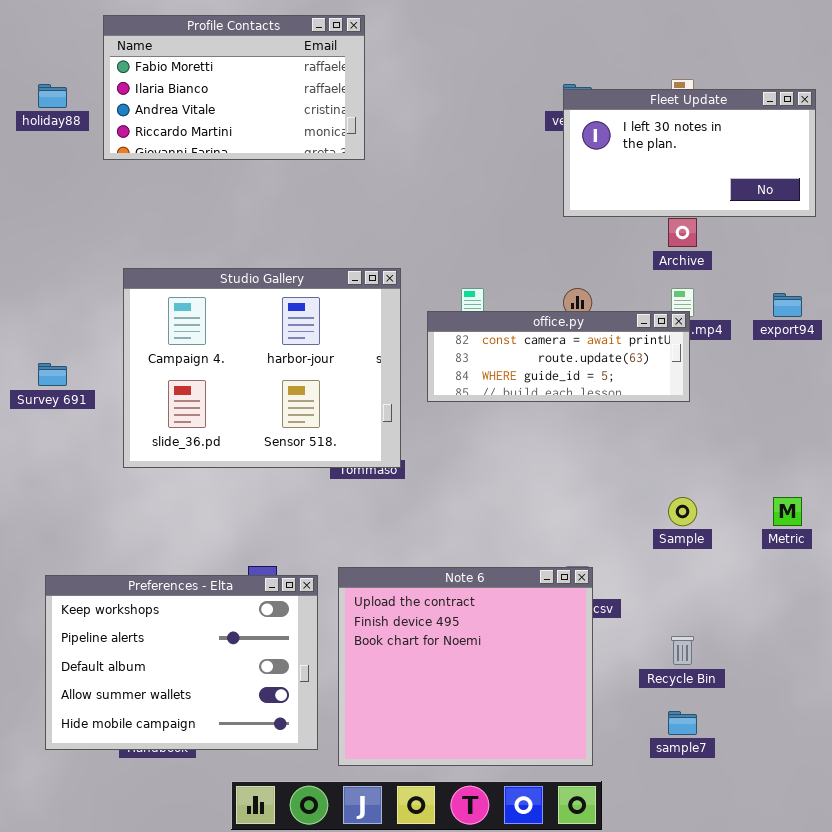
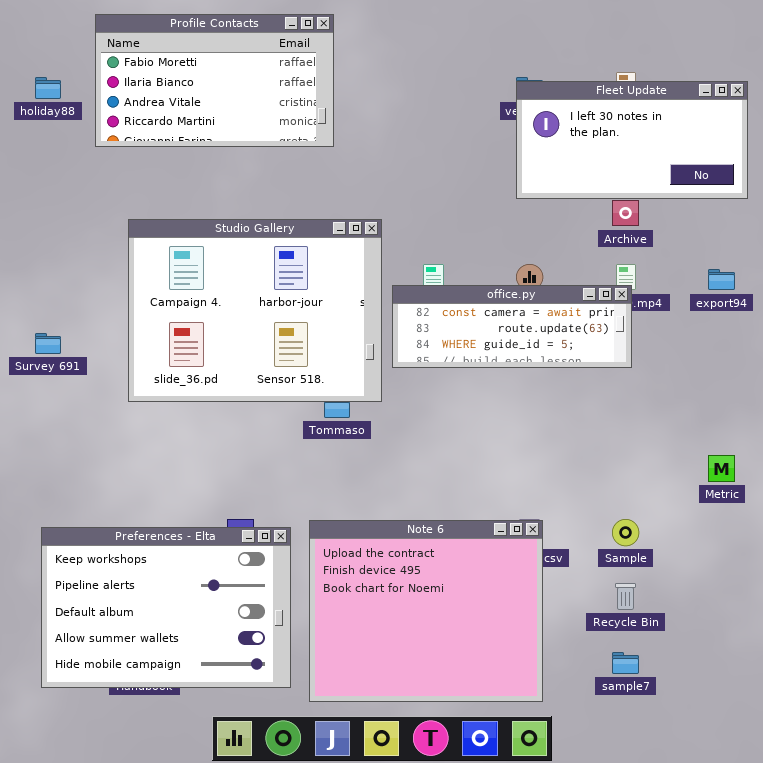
Studio Gallery: [123,268,401,468] -> [128,219,382,402], moved
Sample: [668,497,697,526] -> [612,519,639,546], moved

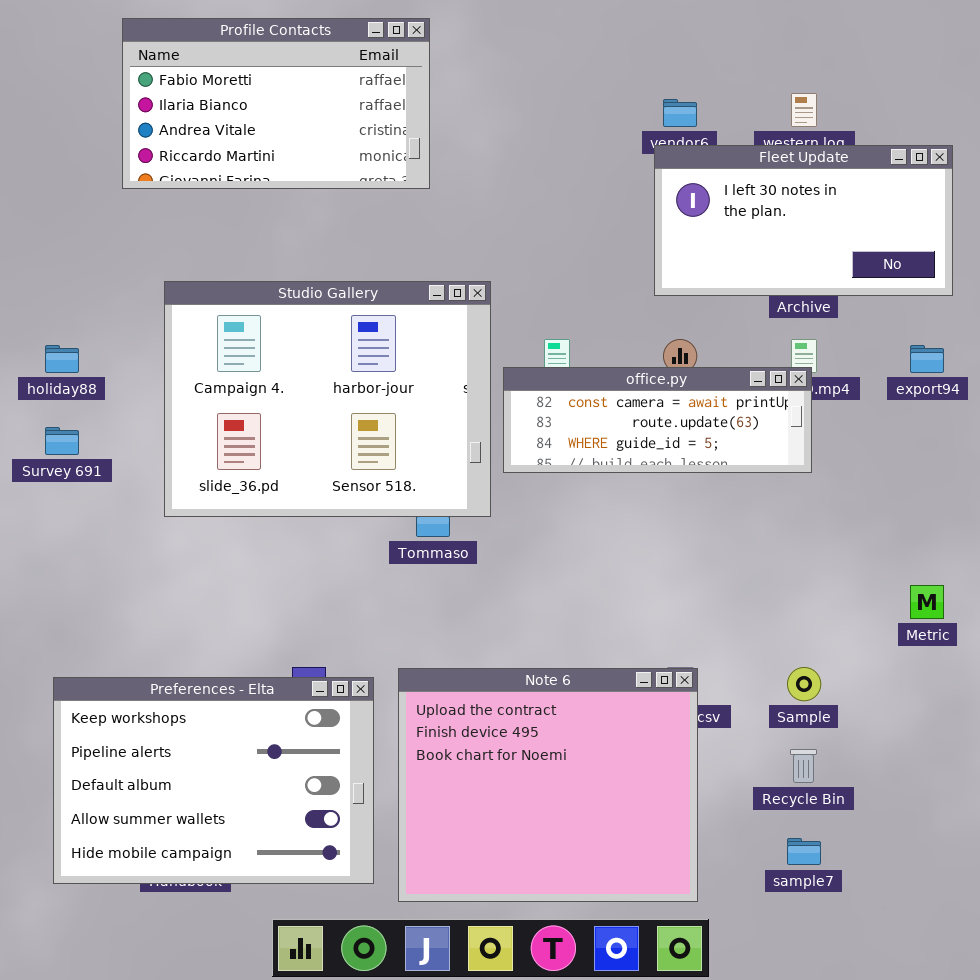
holiday88: [35,77,61,99] -> [45,345,79,373], moved
Fleet Update: [516,81,748,199] -> [654,145,953,296], moved

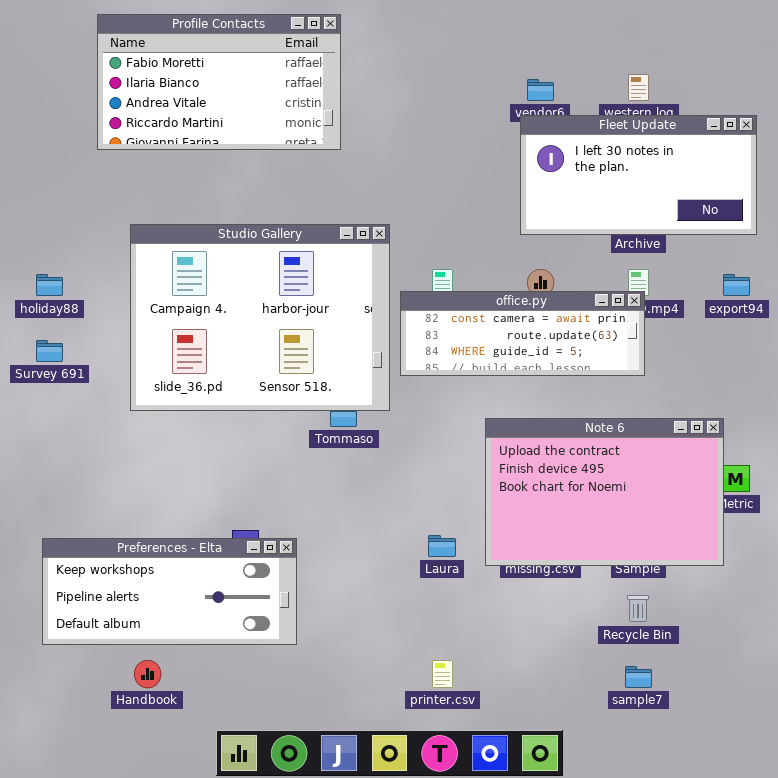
Note 6: [398,668,698,902] -> [485,418,724,566], moved, resized
Preferences - Elta: [53,677,374,884] -> [42,538,297,645], resized

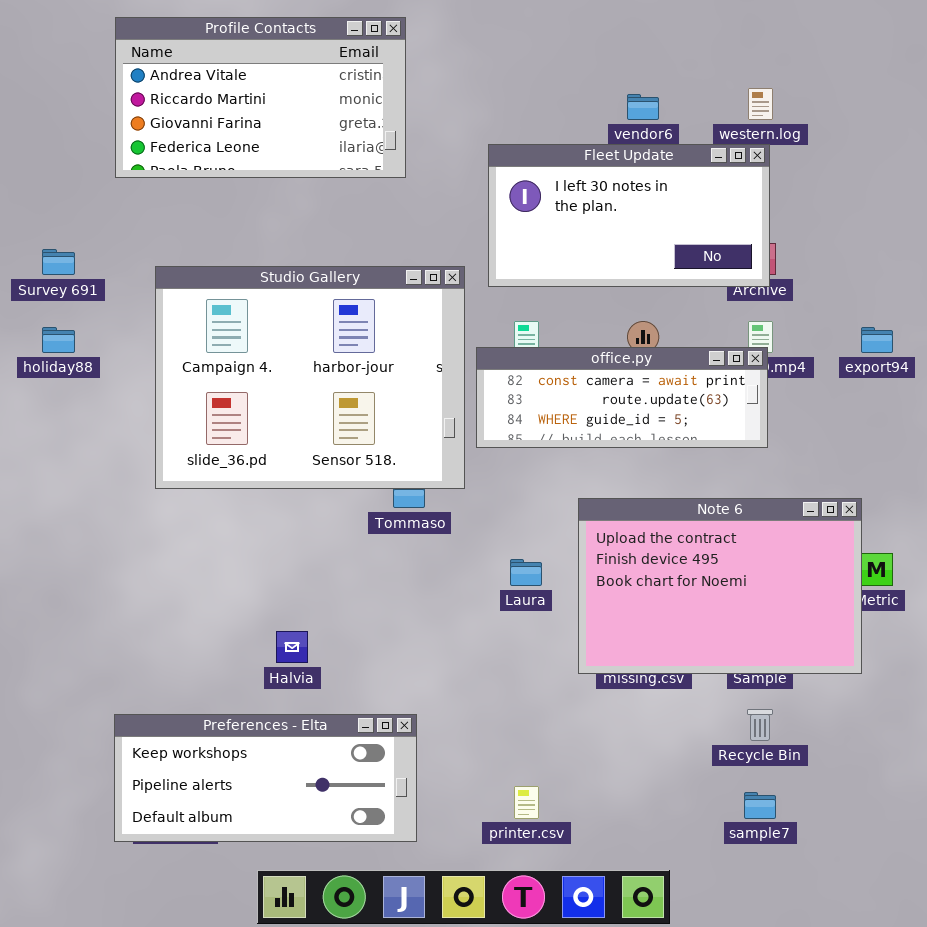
Profile Contacts: [97,14,341,150] -> [115,17,406,178], scrolled down 2 rows
Fleet Update: [520,115,757,235] -> [488,144,770,287], moved
Survey 691: [36,340,63,362] -> [42,249,75,275], moved
Laura: [428,535,456,557] -> [510,559,542,586], moved
Preferences - Elta: [42,538,297,645] -> [114,714,417,842], moved

